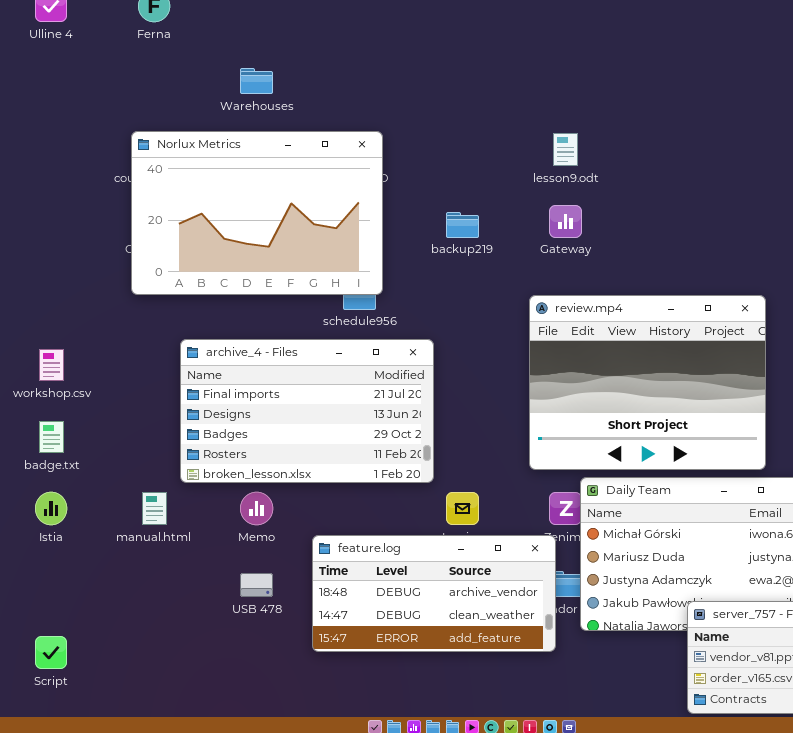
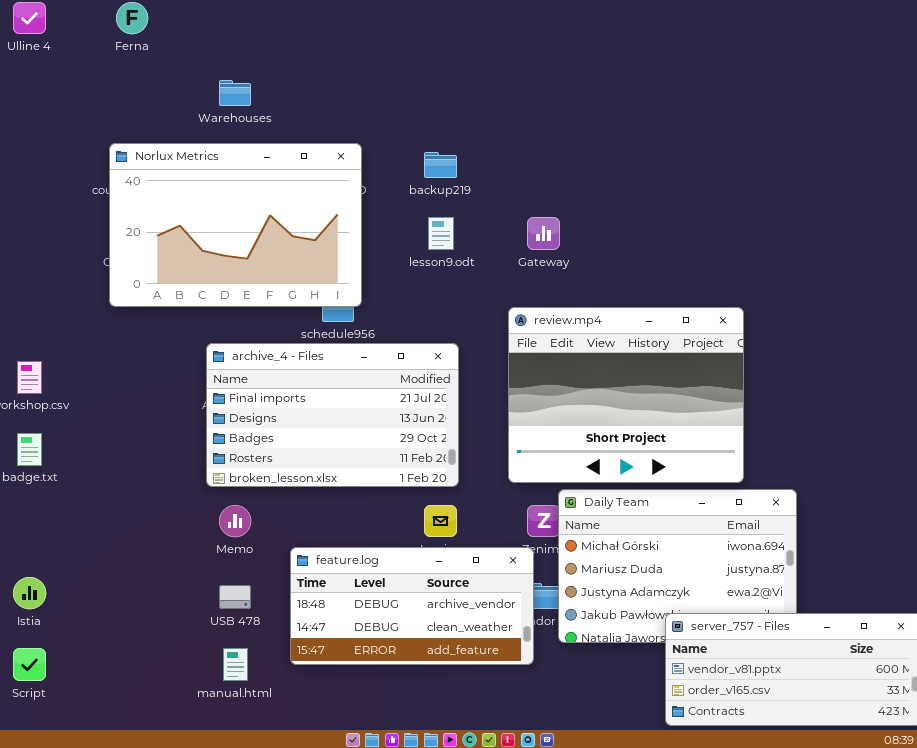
lesson9.odt: [553,133,578,166] -> [428,217,454,250], moved
backup219: [446,212,479,238] -> [424,152,457,178], moved
archive_4 - Files: [180,339,434,483] -> [206,343,459,487], moved
Istia: [35,492,67,525] -> [13,577,46,609], moved
manual.html: [142,492,167,525] -> [223,648,248,681], moved

